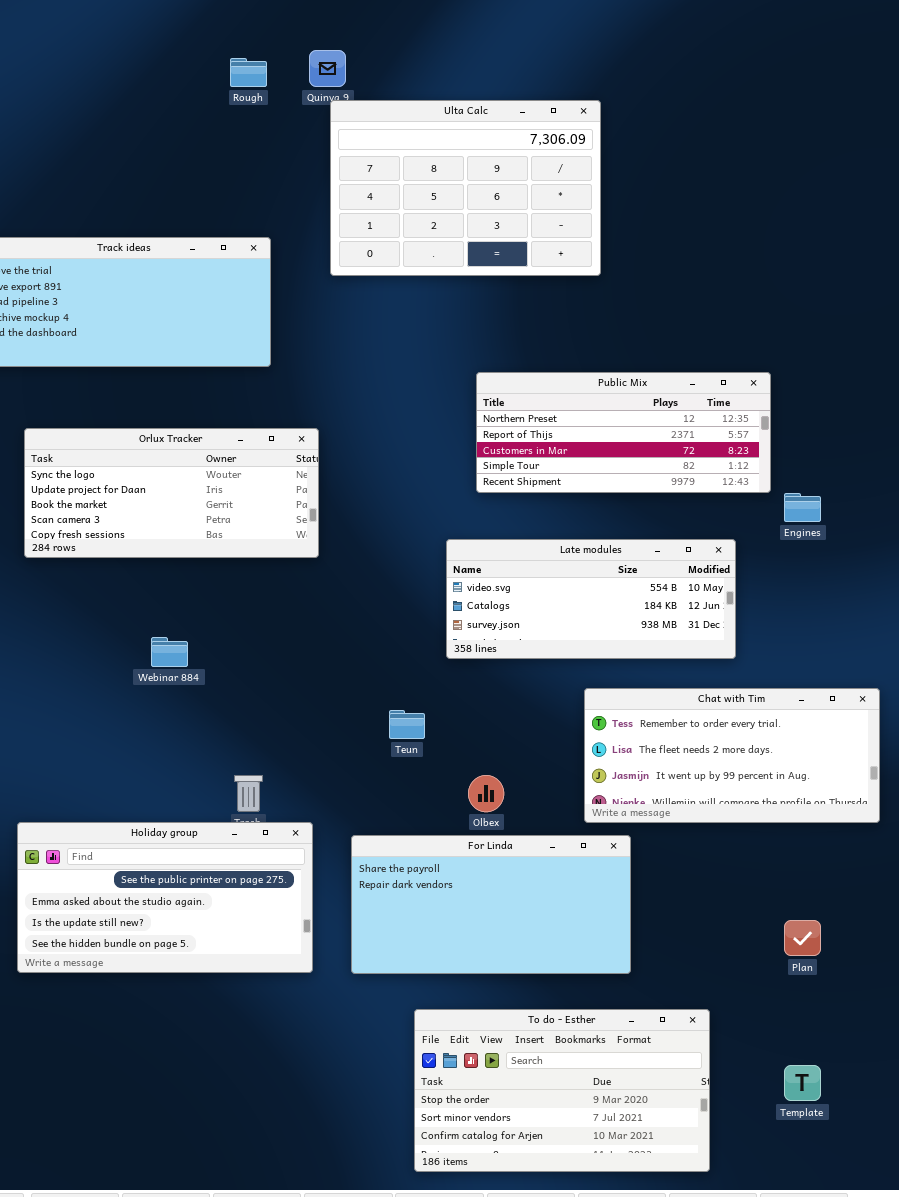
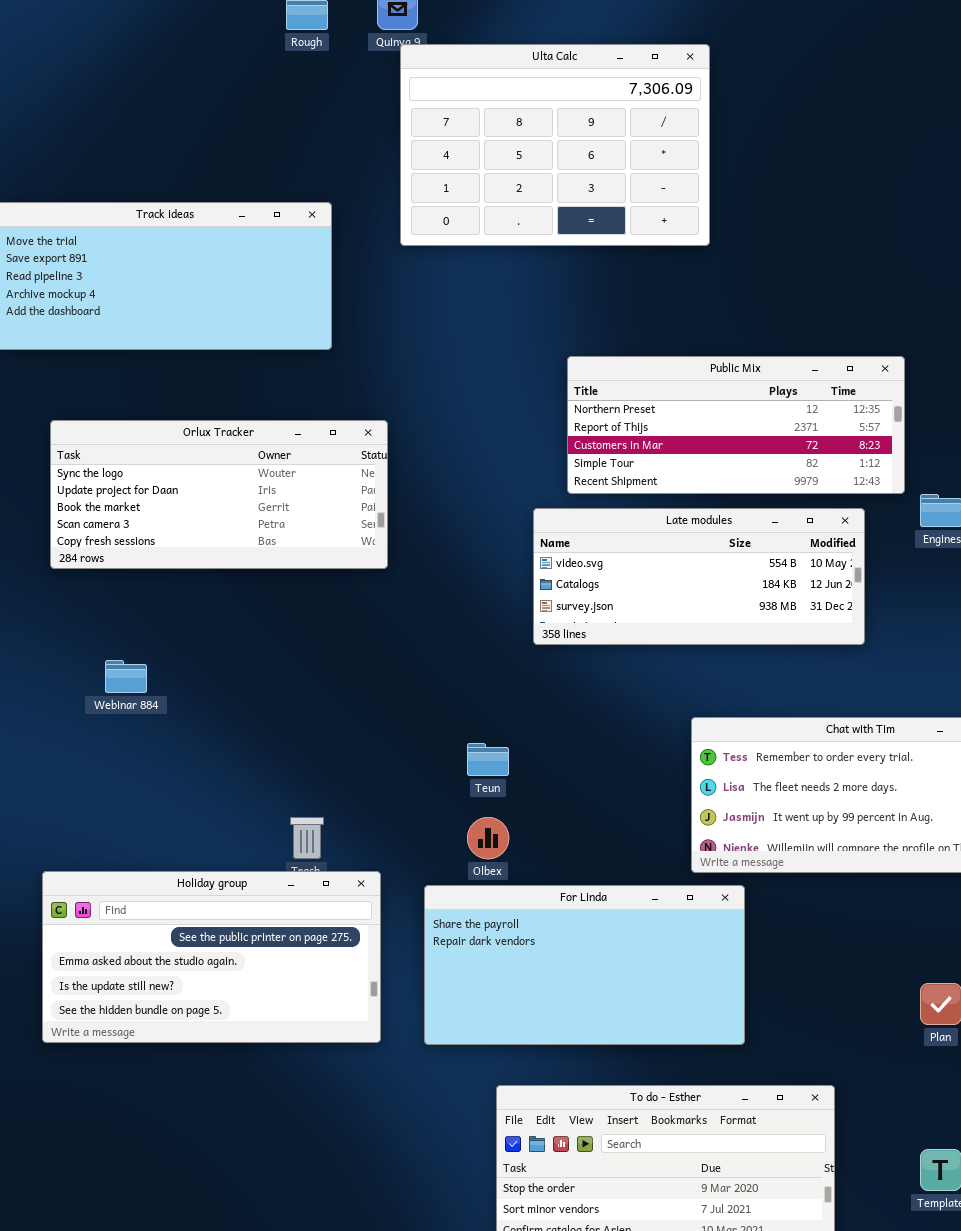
Late modules: [446,539,736,659] -> [533,508,865,645], moved
Webinar 884: [151,637,188,667] -> [105,660,147,693], moved
Olbex: [468,775,504,812] -> [467,817,509,859], moved

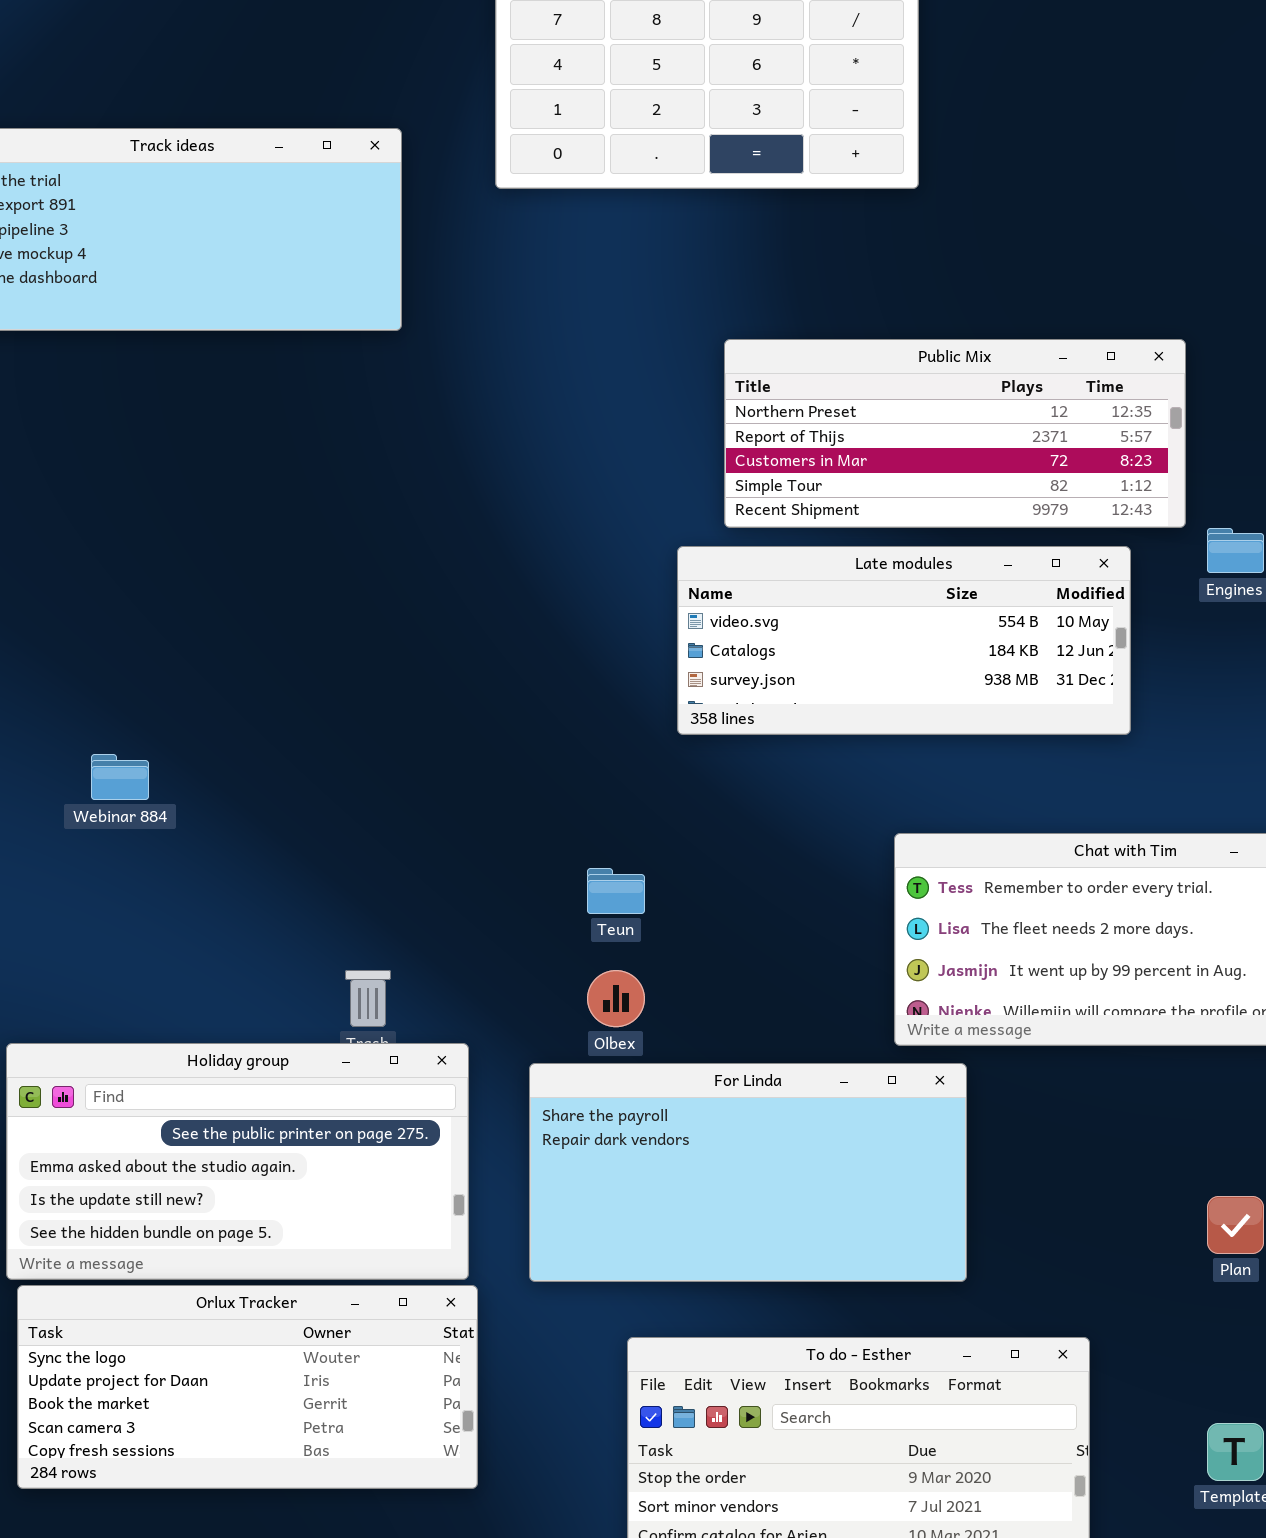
Orlux Tracker: [50,420,388,569] -> [17,1285,478,1489], moved

